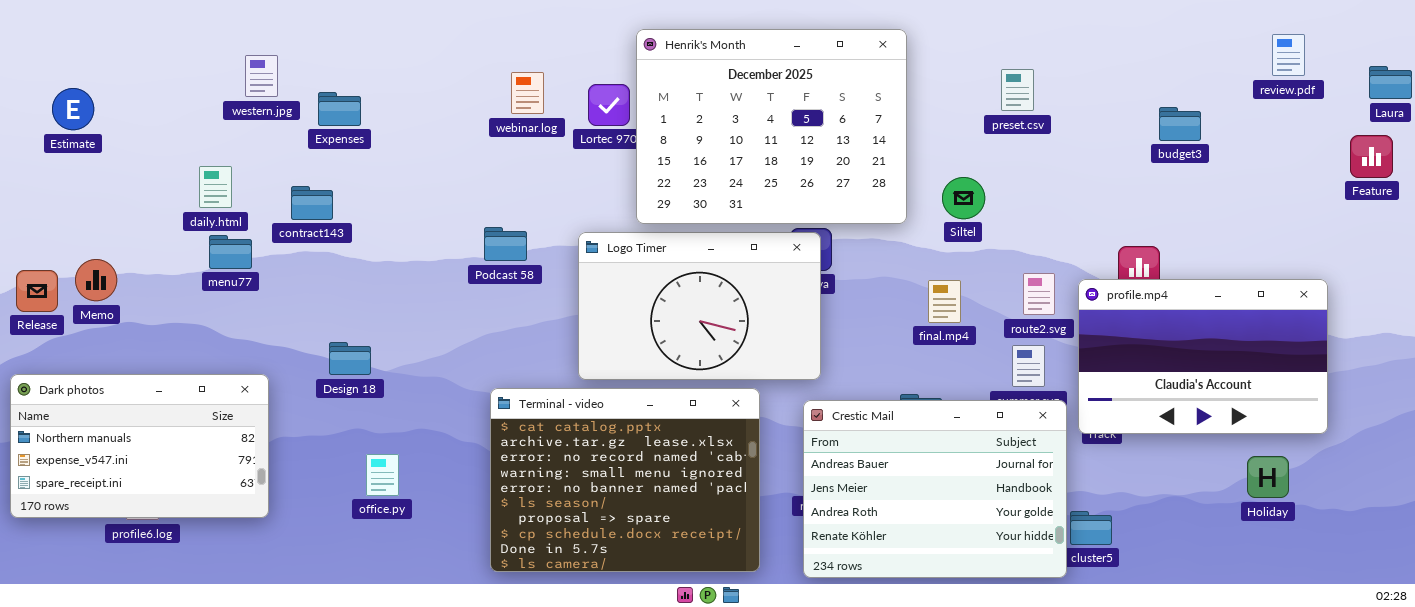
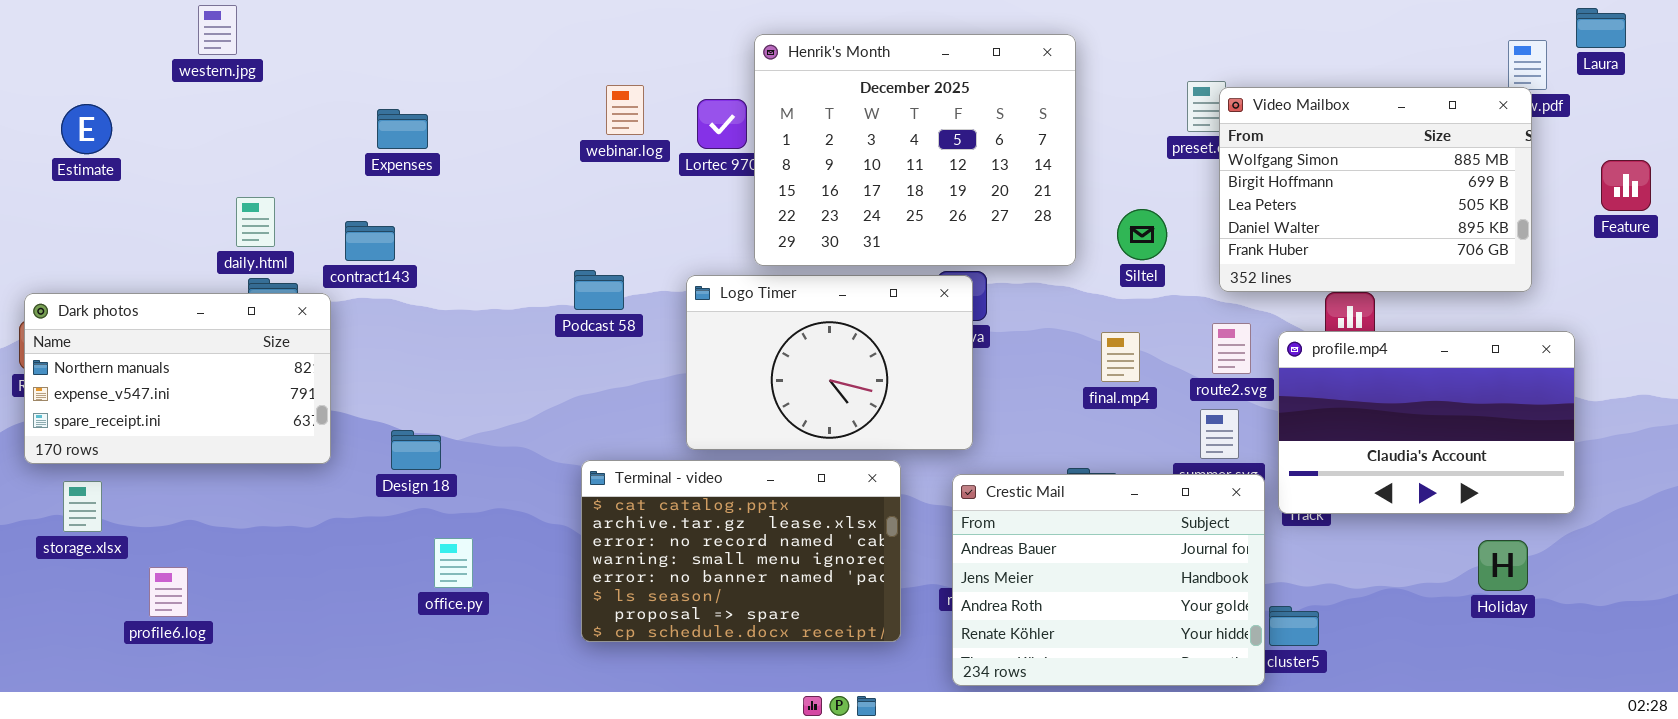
western.jpg: [245,55,278,97] -> [198,5,237,55], moved
Laura: [1369,66,1412,99] -> [1576,8,1626,48], moved
Video Mailbox: none -> [1219,87,1532,292], opened
Design 18: [329,342,371,375] -> [391,430,441,470], moved
Dark photos: [10,374,269,518] -> [24,293,331,464], moved
Terminal - video: [490,388,760,572] -> [581,460,901,642], resized

